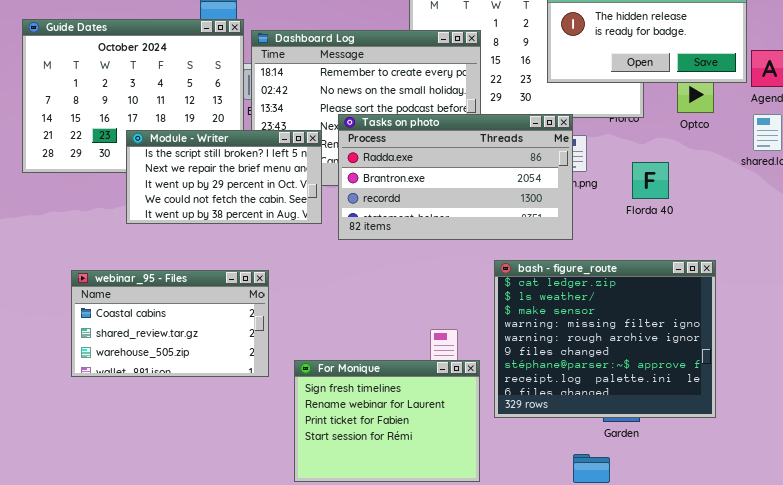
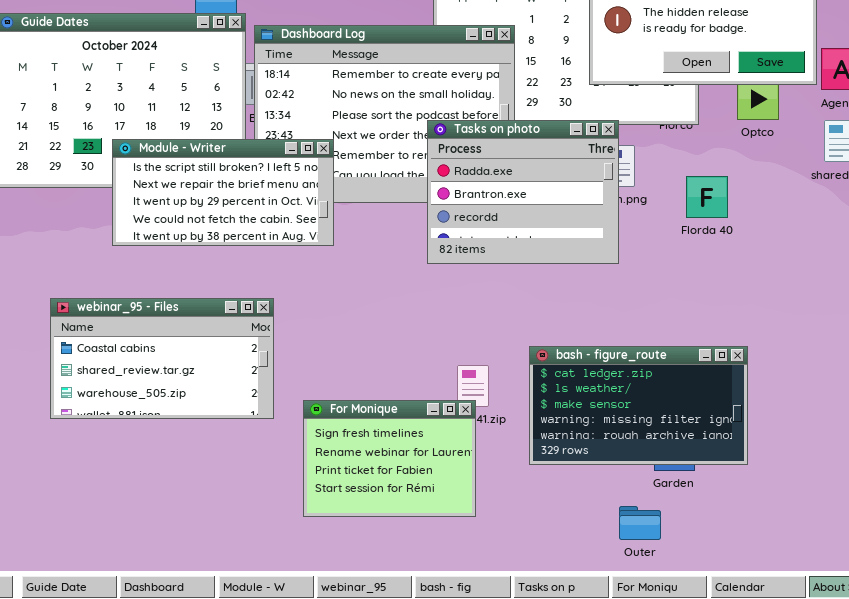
Tasks on photo: [338,114,573,240] -> [427,120,619,264], resized
bash - figure_route: [494,260,716,418] -> [529,346,748,465], resized
For Monique: [294,360,480,482] -> [303,400,476,517], resized

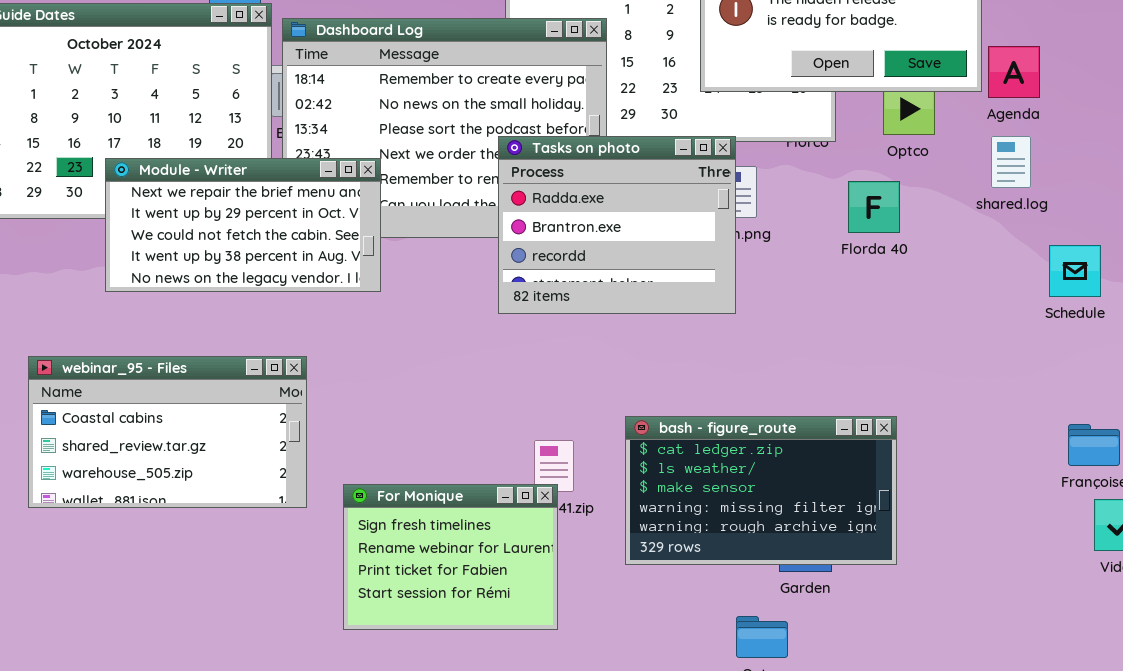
Module - Writer: [112,139,334,246] -> [105,158,381,292], scrolled down 1 row
Florda 40: [686,176,728,218] -> [848,181,900,233], moved

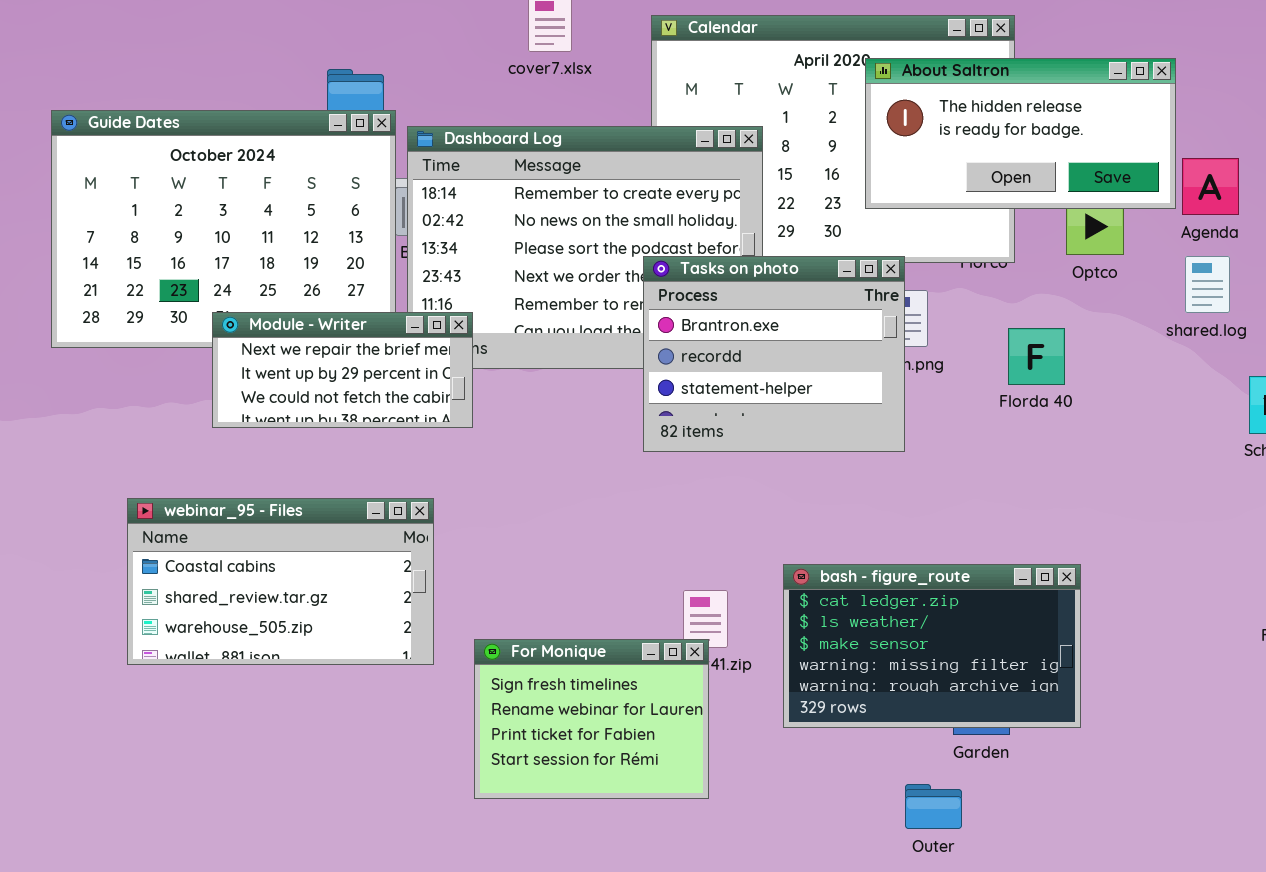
Tasks on photo: [498,136,736,314] -> [643,256,905,452], scrolled down 1 row
Module - Writer: [105,158,381,292] -> [212,312,473,428], resized
Florda 40: [848,181,900,233] -> [1008,328,1065,385], moved

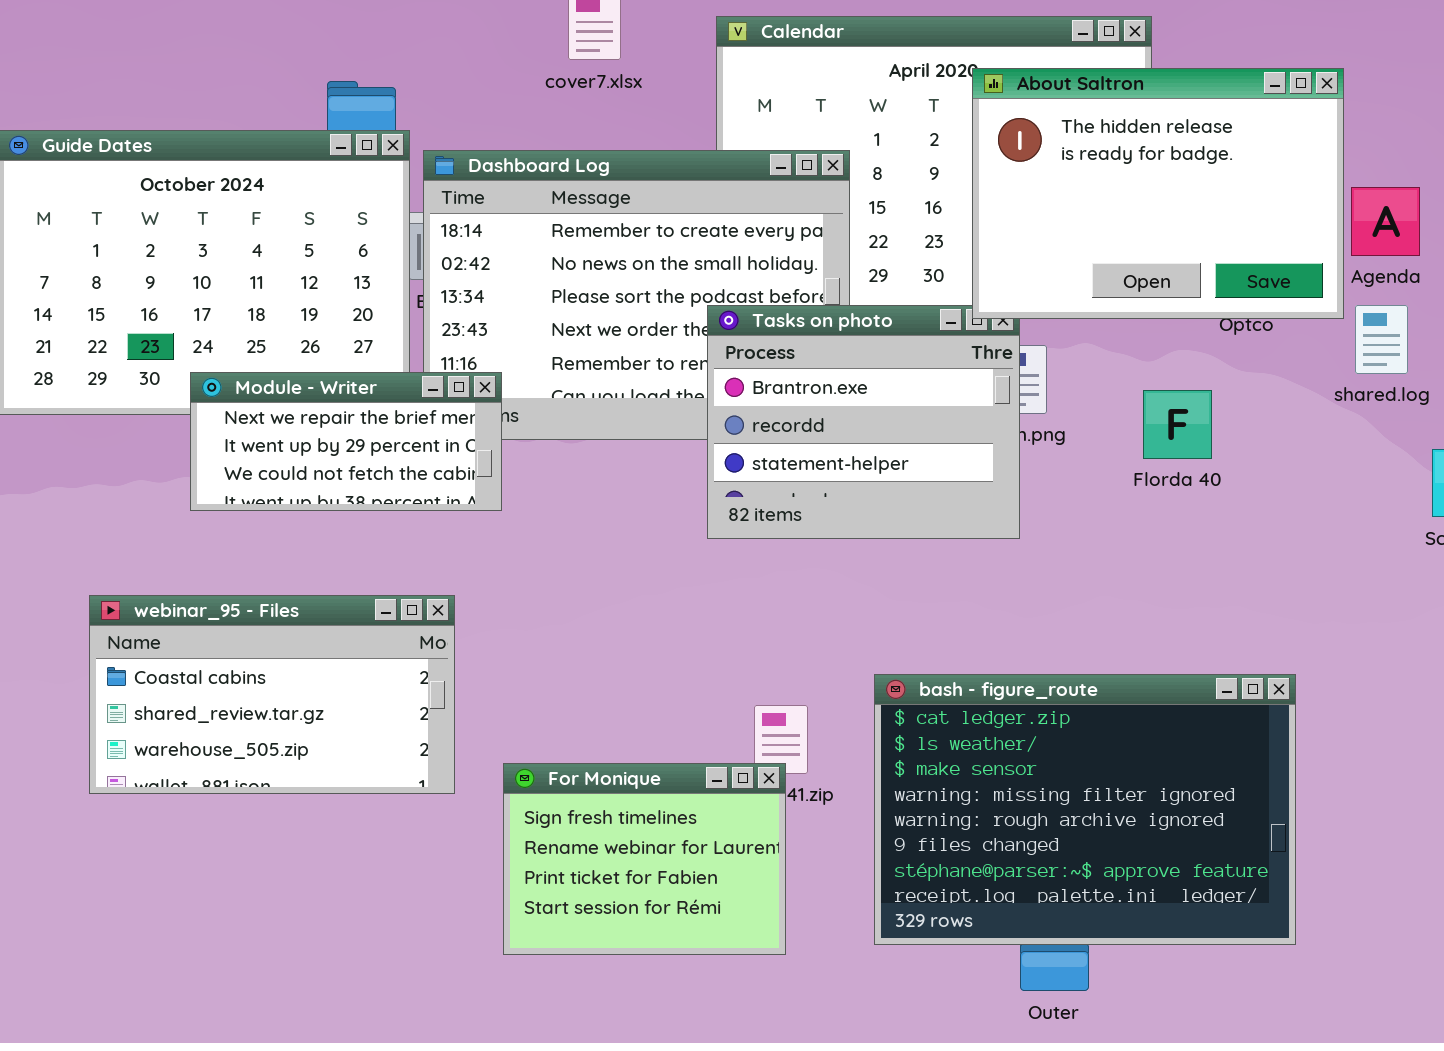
About Saltron: [865,58,1176,209] -> [972,68,1344,319], resized
bash - figure_route: [783,564,1081,728] -> [874,674,1296,945], resized

